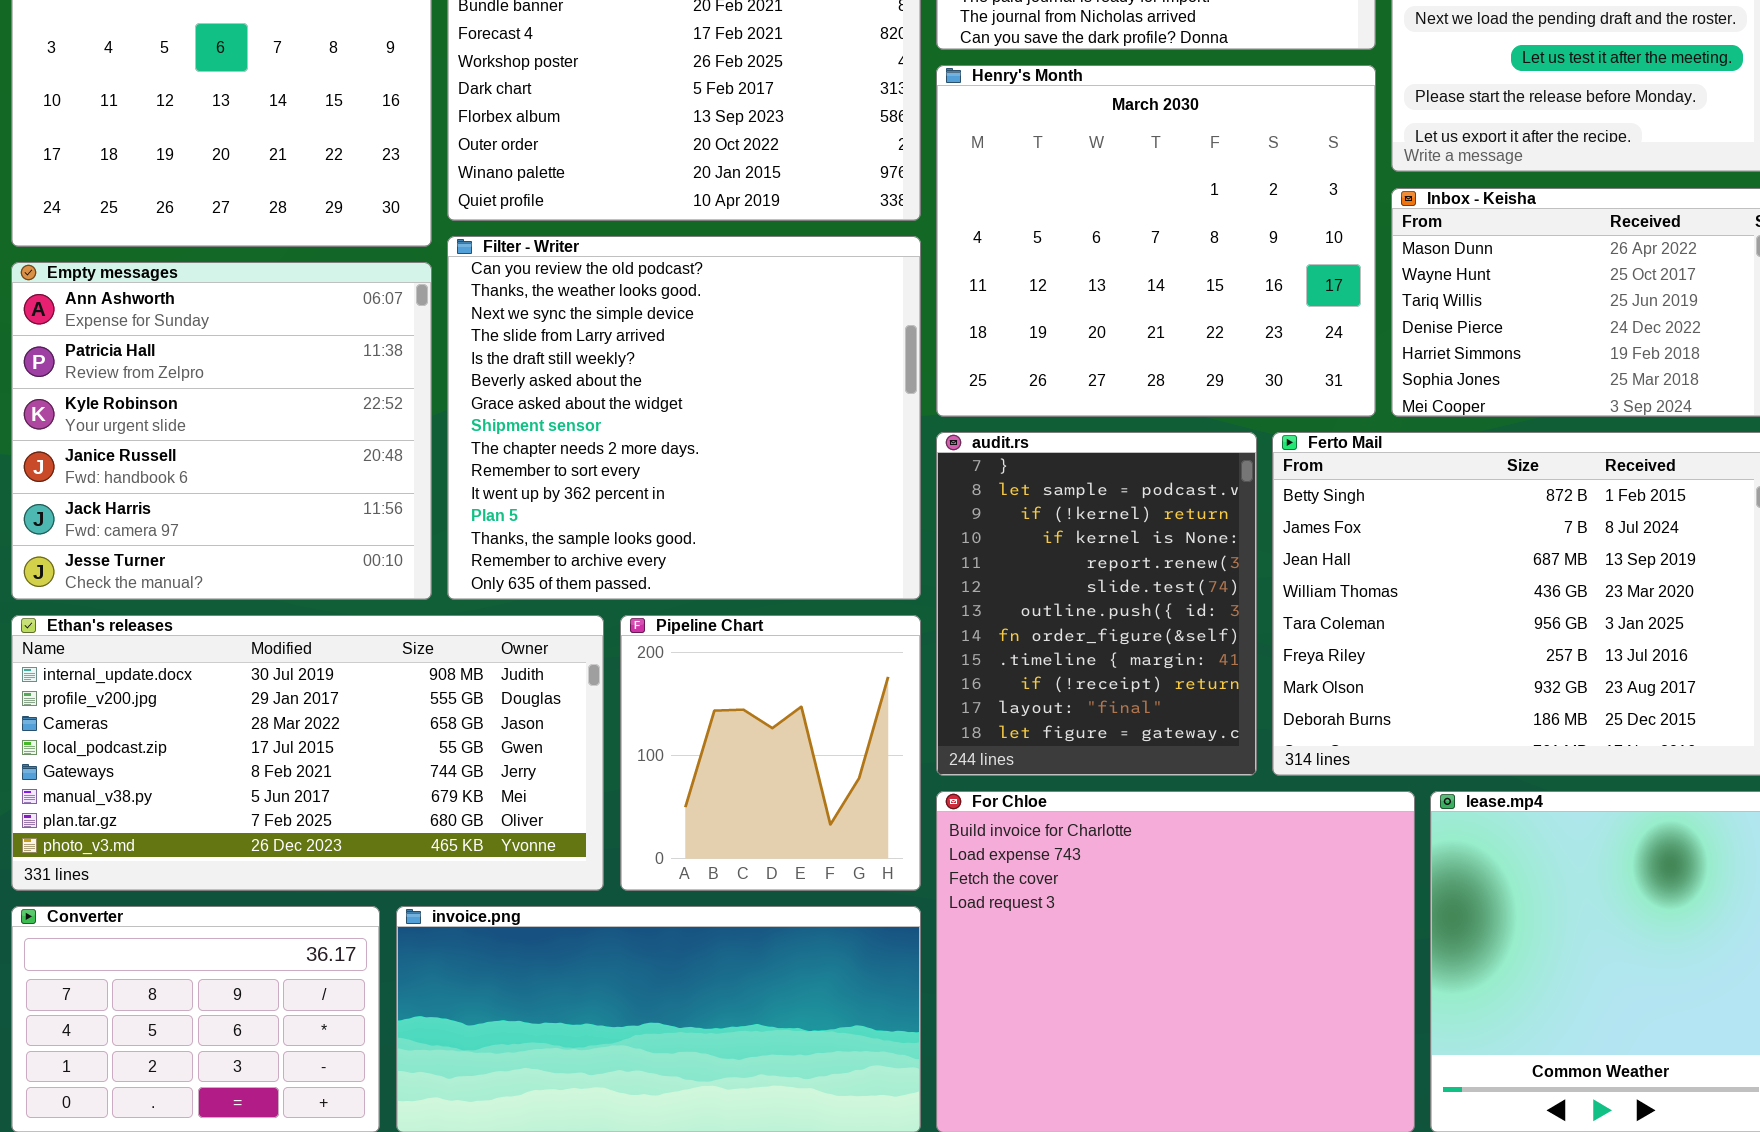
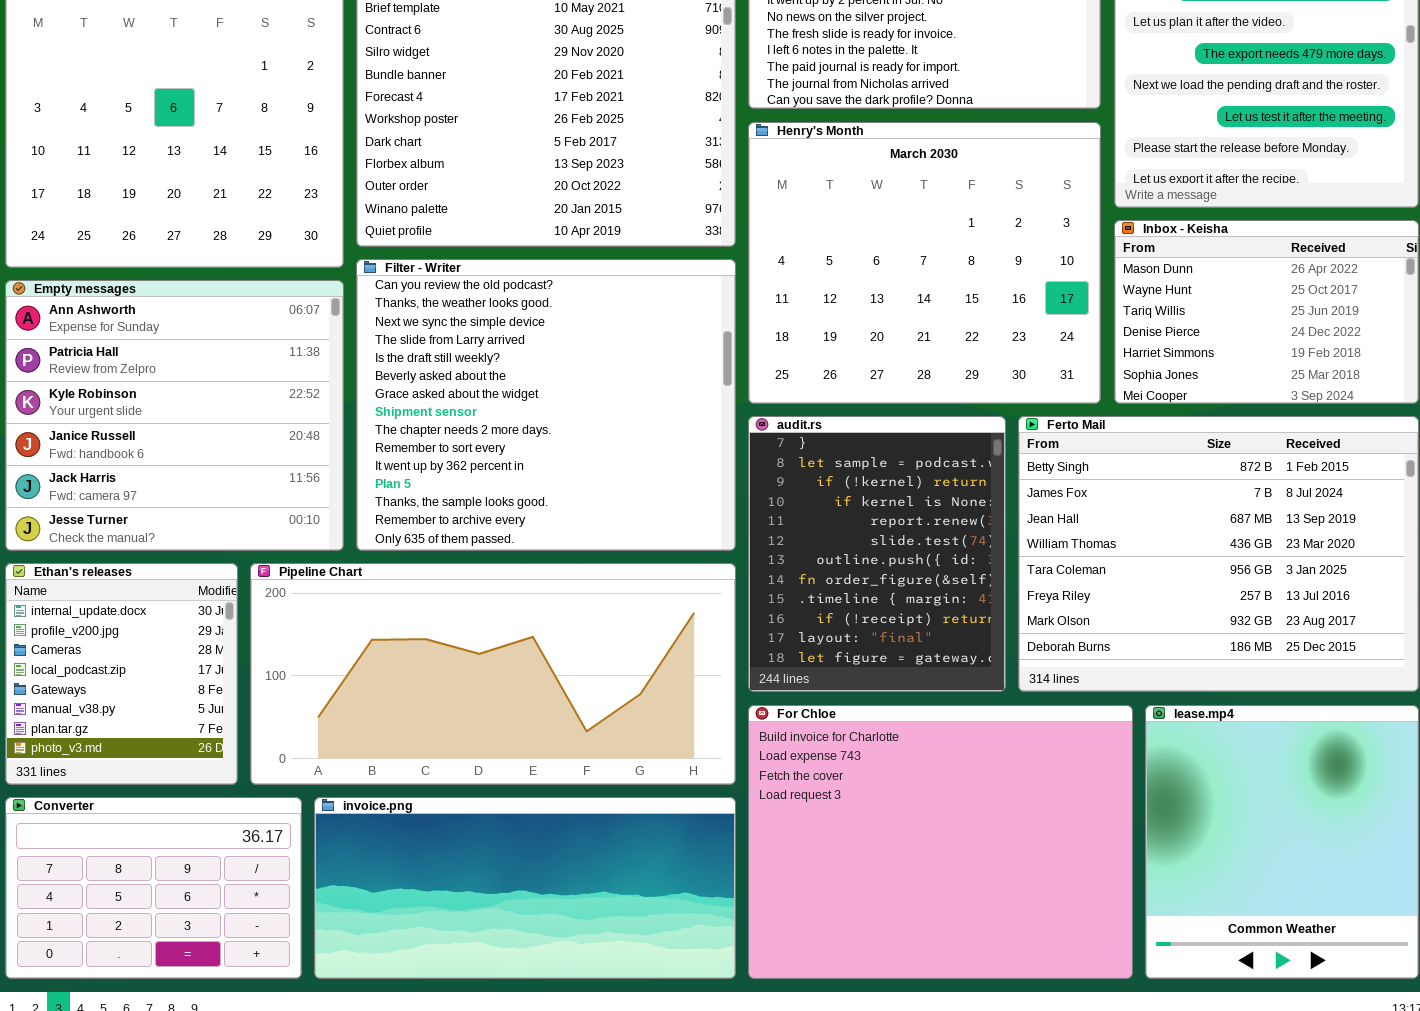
Ethan's releases: [11,615,604,891] -> [5,563,238,785], resized
Pipeline Chart: [620,615,921,891] -> [250,563,736,785], resized

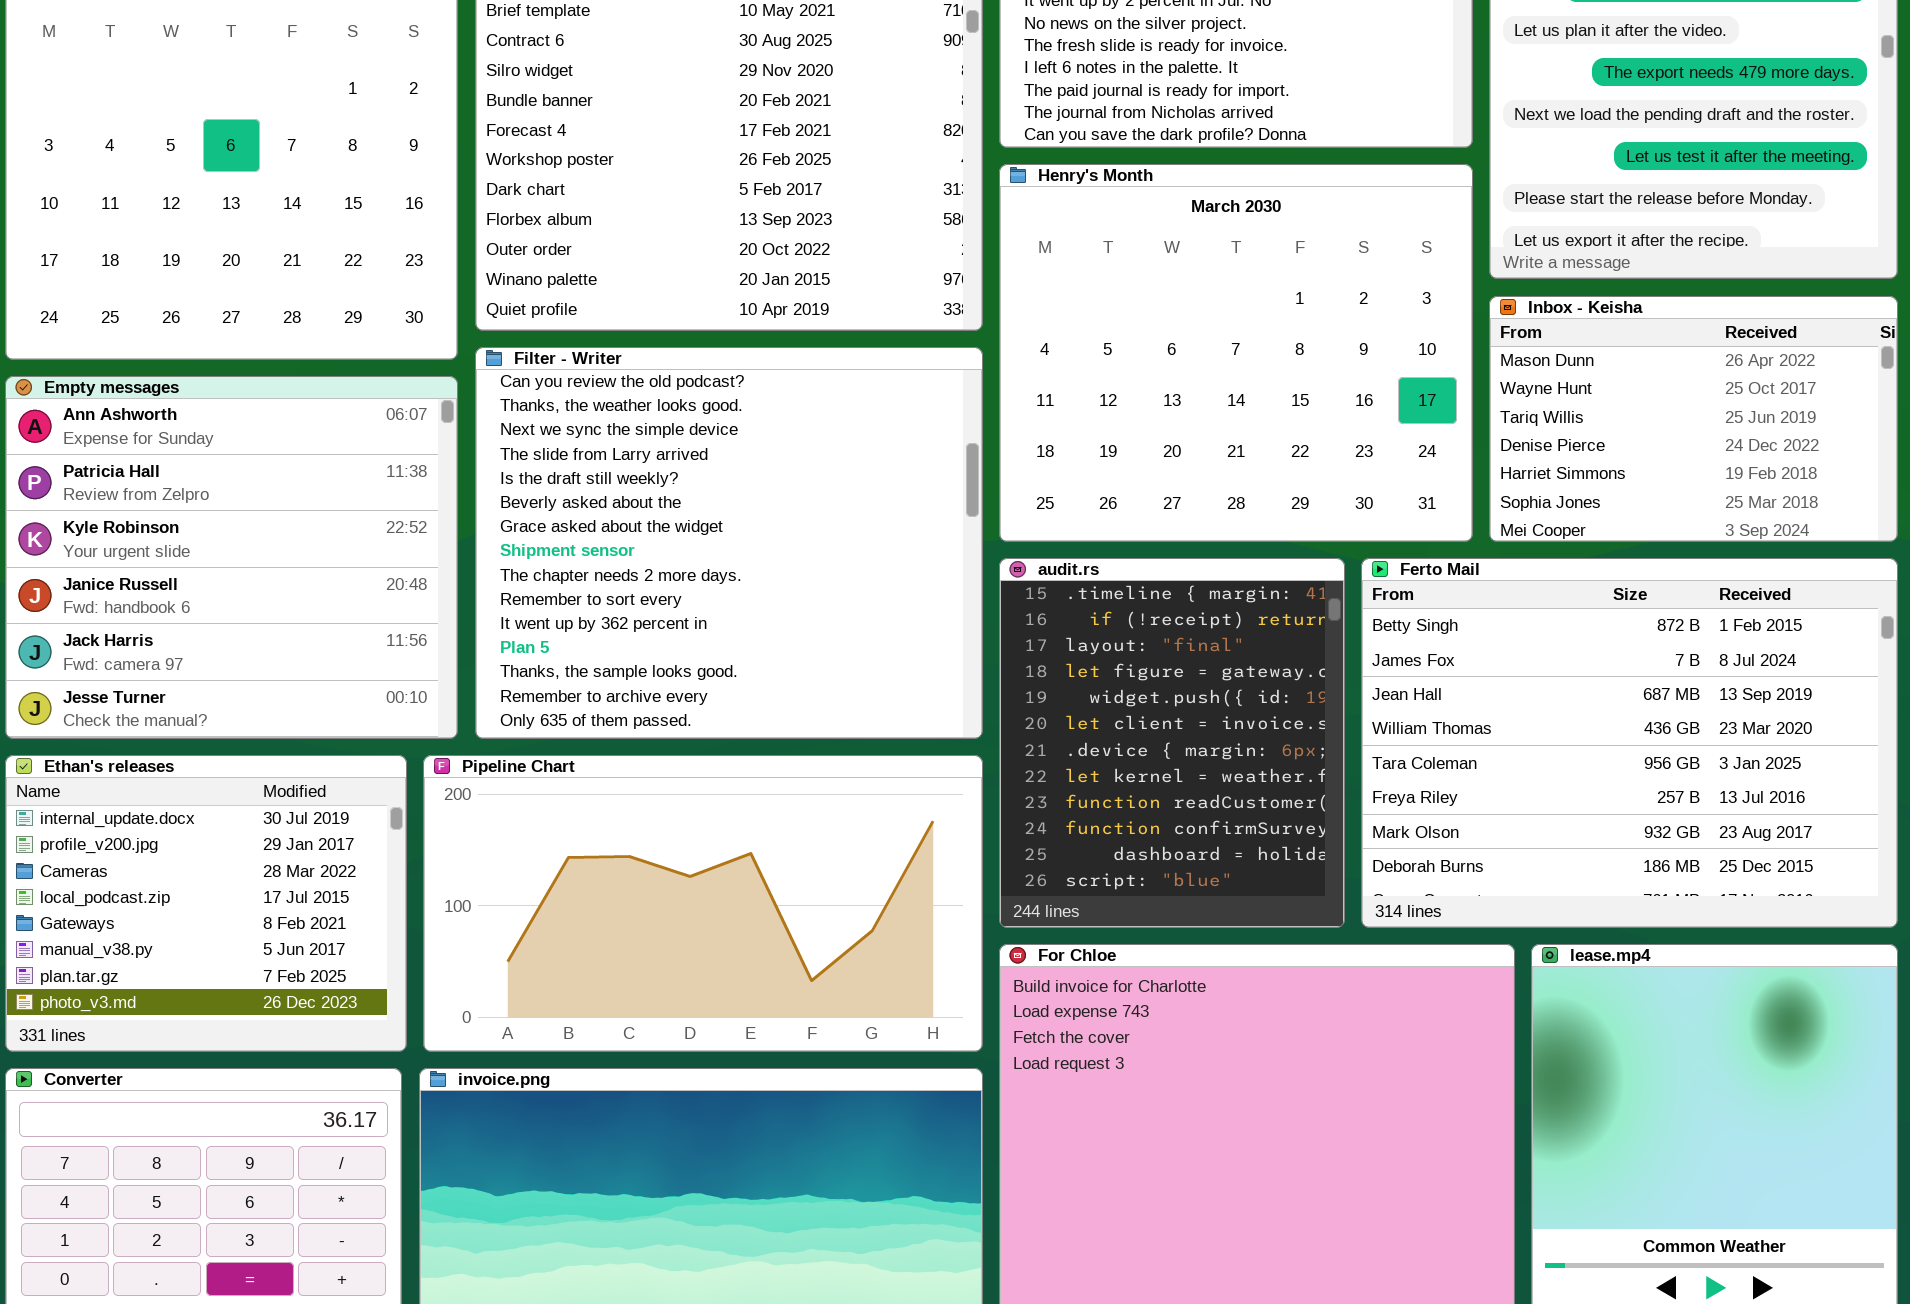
audit.rs: [748,416,1006,692] -> [999,558,1345,928], scrolled down 8 rows
Ethan's releases: [5,563,238,785] -> [5,755,407,1052], resized
Pipeline Chart: [250,563,736,785] -> [423,755,983,1052], resized

